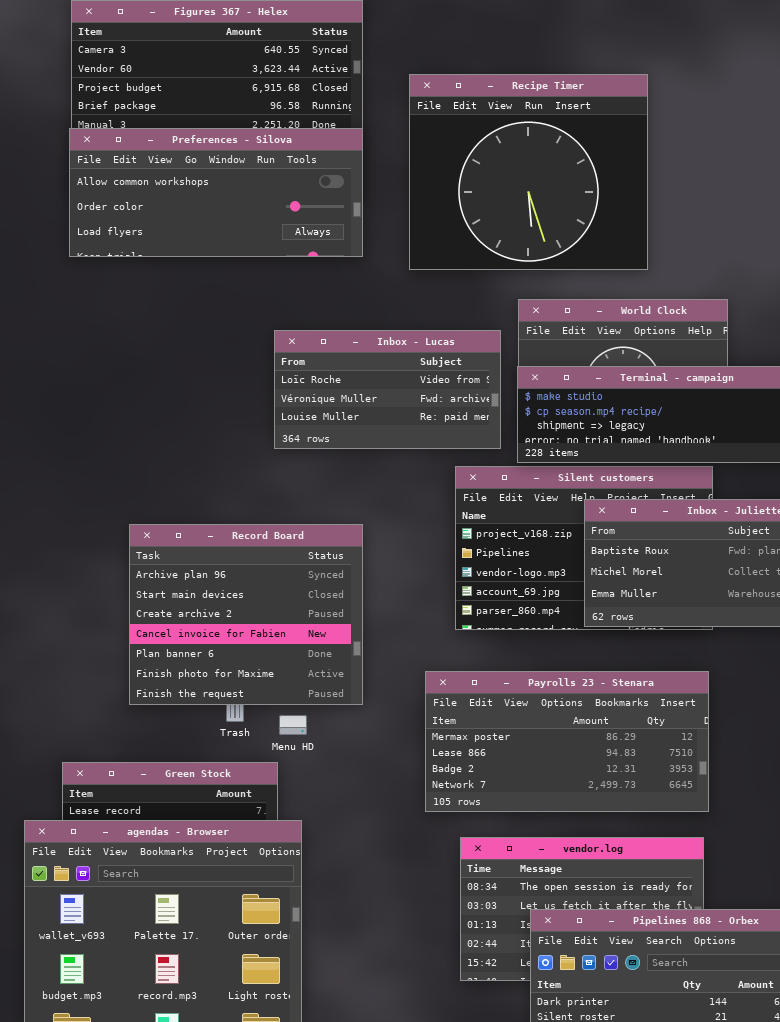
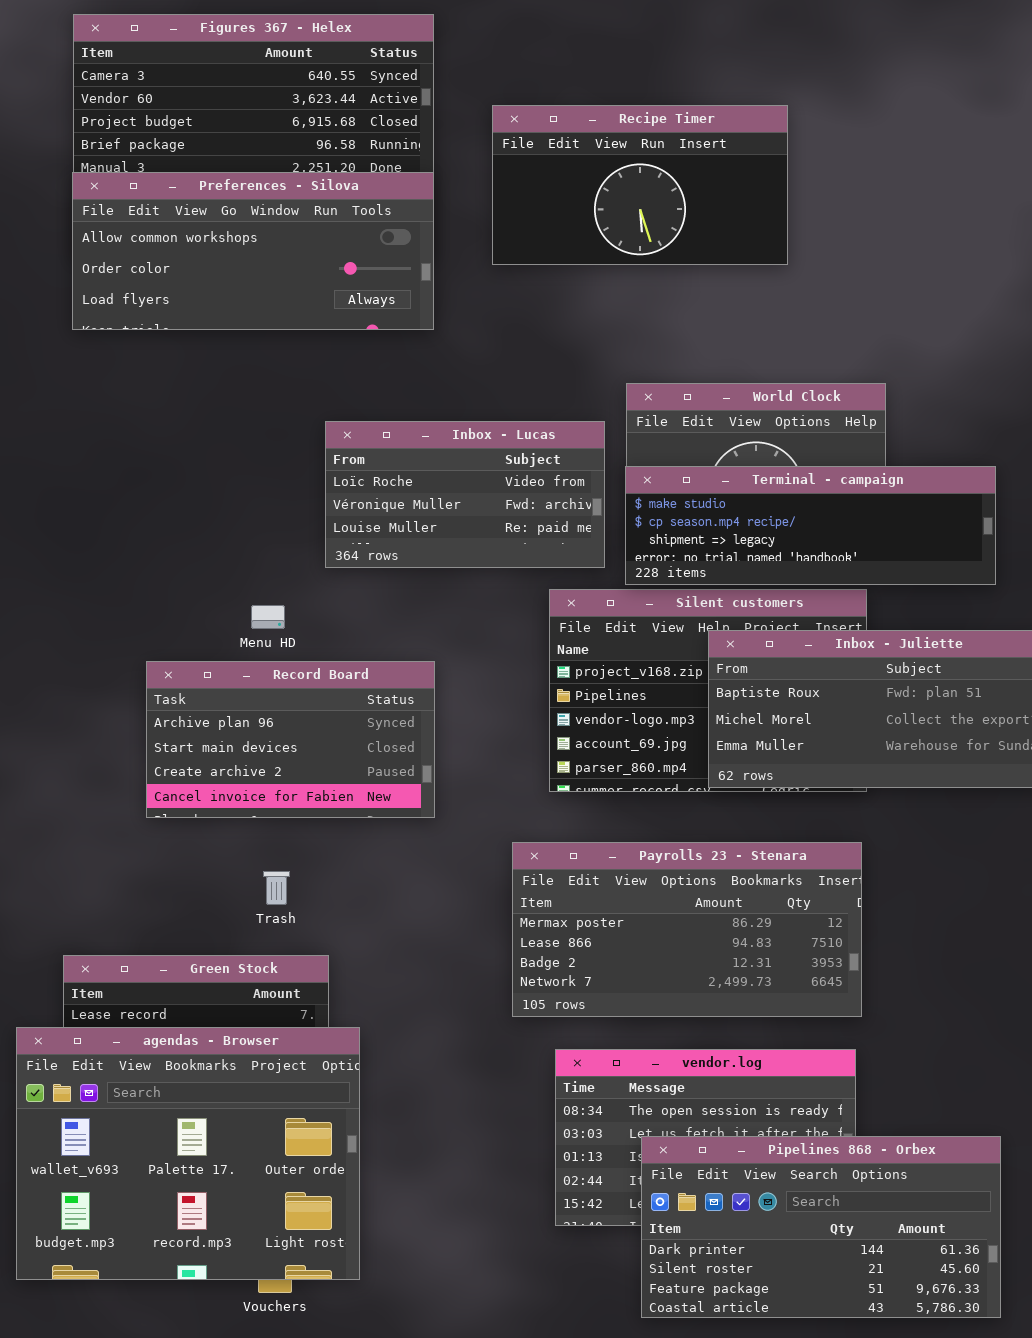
Recipe Timer: [409,74,648,270] -> [492,105,788,265], resized
Record Board: [129,524,363,705] -> [146,661,435,818], resized
Menu HD: [279,715,307,735] -> [251,605,285,629], moved

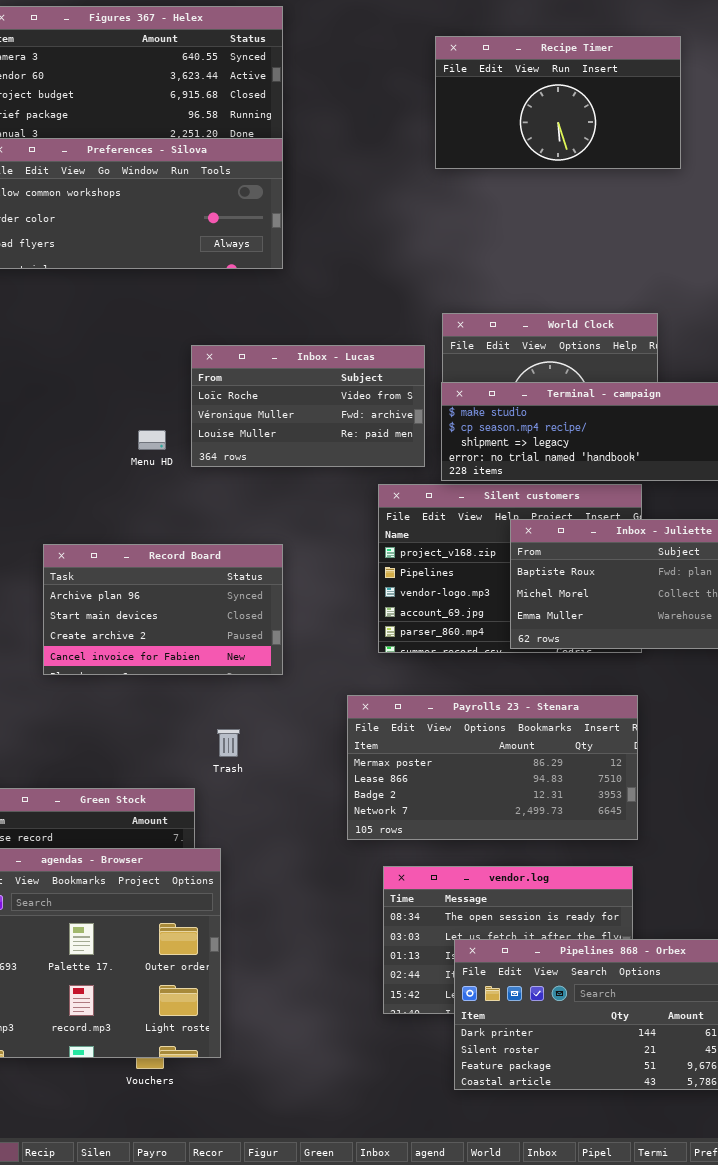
Recipe Timer: [492,105,788,265] -> [435,36,681,169], moved
Menu HD: [251,605,285,629] -> [138,430,166,450], moved
Trash: [263,871,290,905] -> [217,729,240,757], moved

